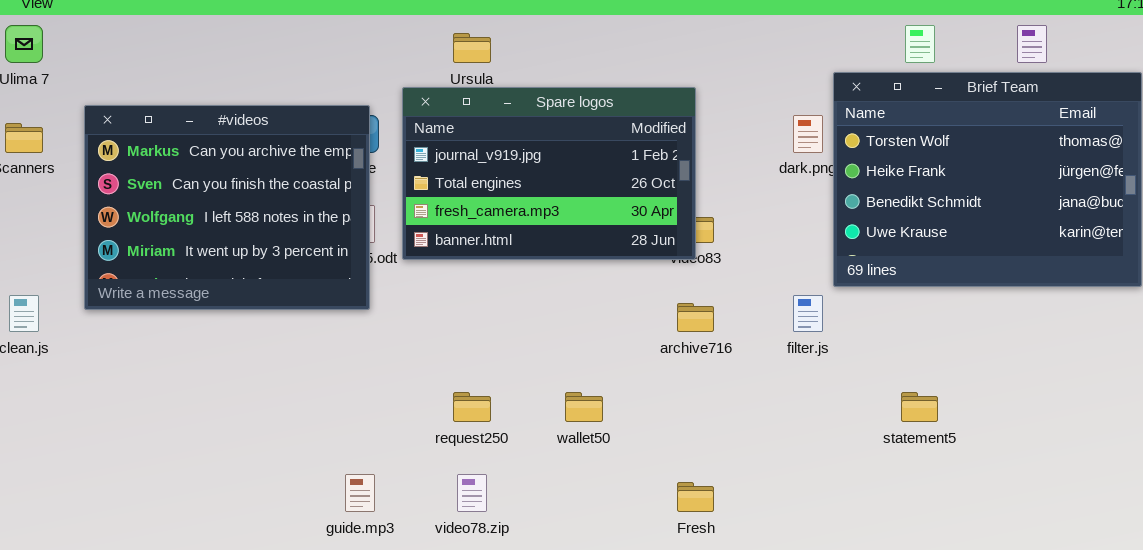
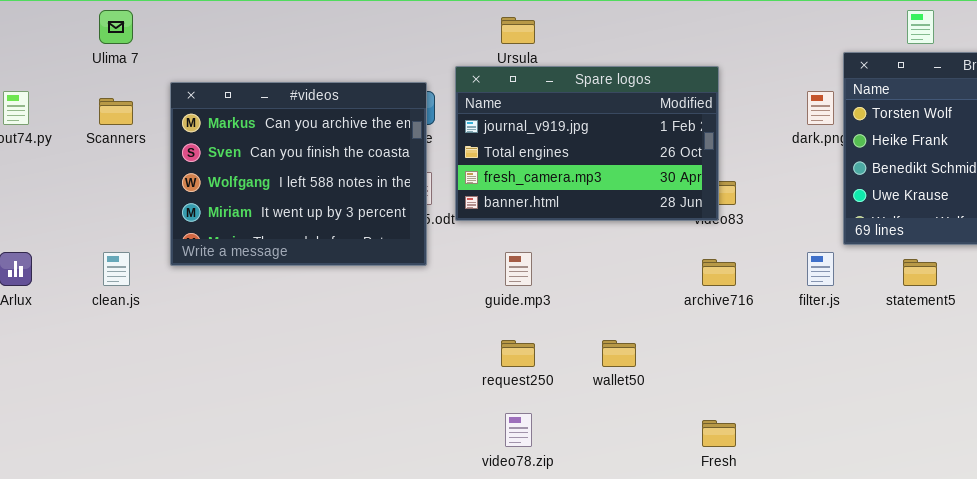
statement5: [901,392,938,422] -> [903,259,937,286], moved
guide.mp3: [345,474,375,512] -> [505,252,532,286], moved

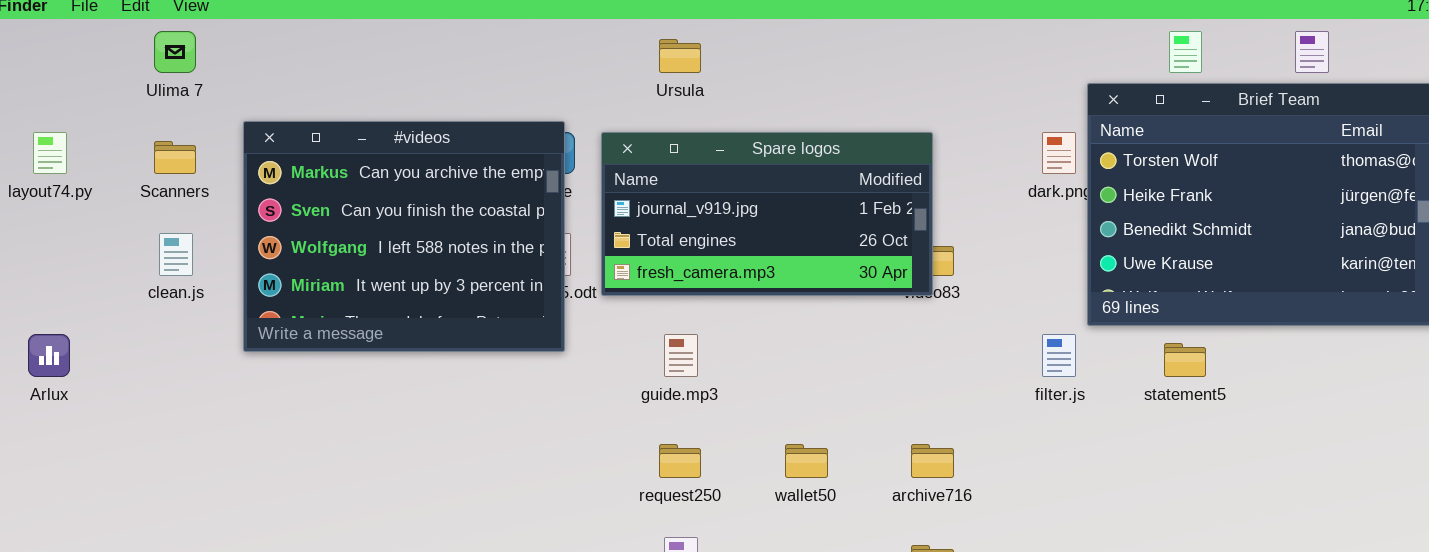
Spare logos: [455,66,719,221] -> [601,132,933,296], resized
clean.js: [103,252,130,286] -> [159,233,193,276], moved
archive716: [702,259,736,286] -> [911,444,954,478], moved

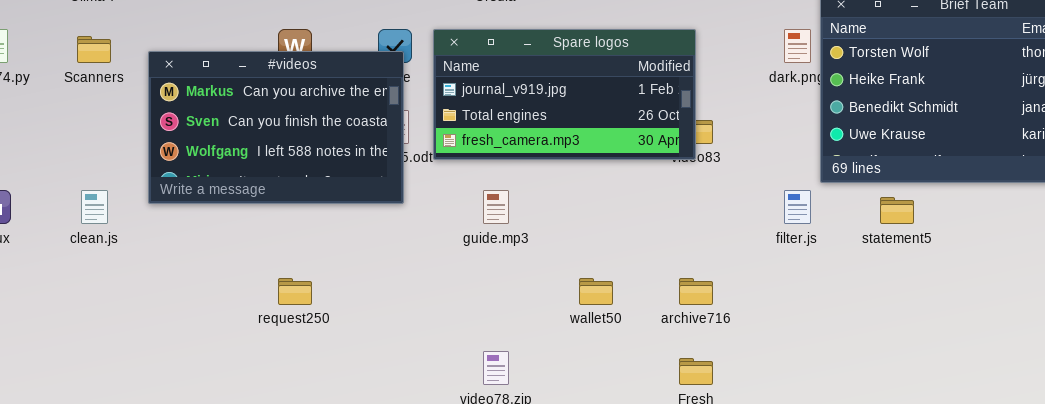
#videos: [243,121,565,352] -> [148,51,404,204], resized
clean.js: [159,233,193,276] -> [81,190,108,224], moved
request250: [659,444,701,478] -> [278,278,312,305], moved

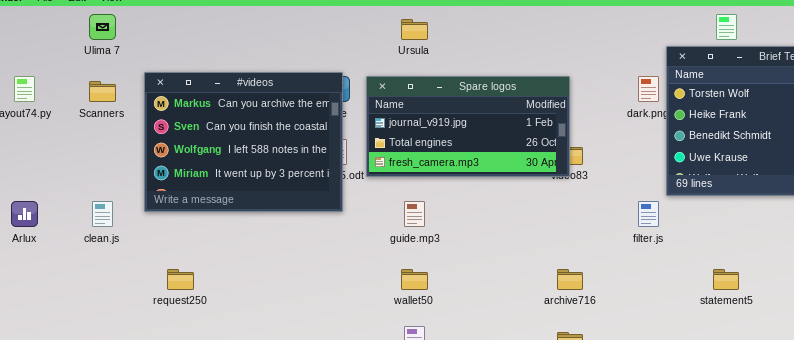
#videos: [148,51,404,204] -> [144,72,343,212], resized
statement5: [880,197,914,224] -> [713,269,739,290], moved
request250: [278,278,312,305] -> [167,269,194,290], moved
wallet50: [579,278,613,305] -> [401,269,428,290], moved

